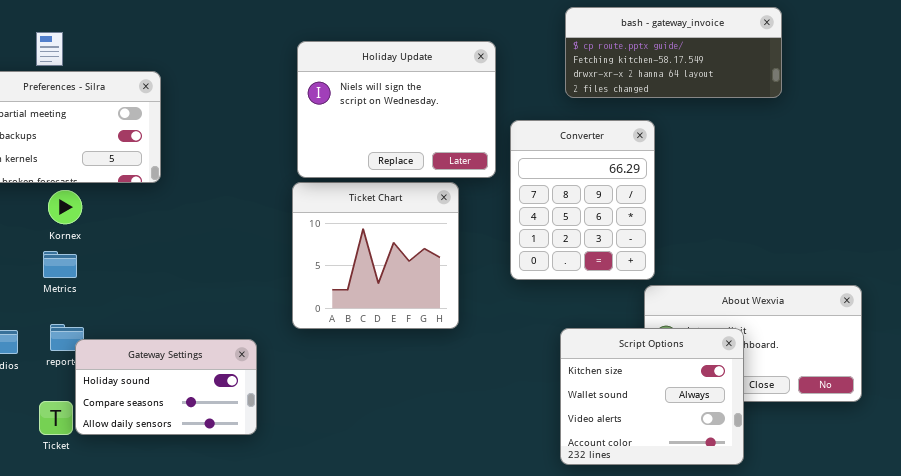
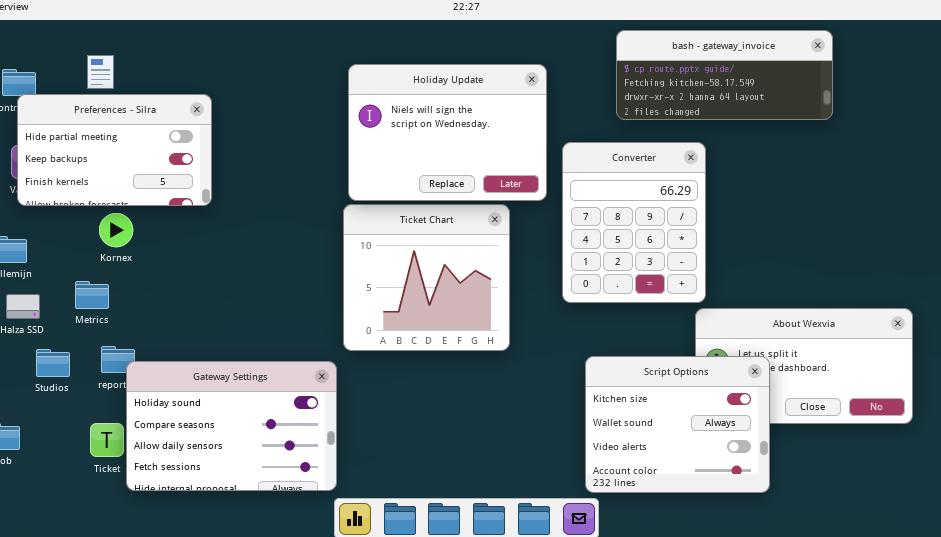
Metrics: [43,251,77,278] -> [75,281,109,309], moved
Script Options: [560,328,744,465] -> [585,356,770,493], moved
Gateway Settings: [75,339,257,435] -> [126,361,337,491], resized

